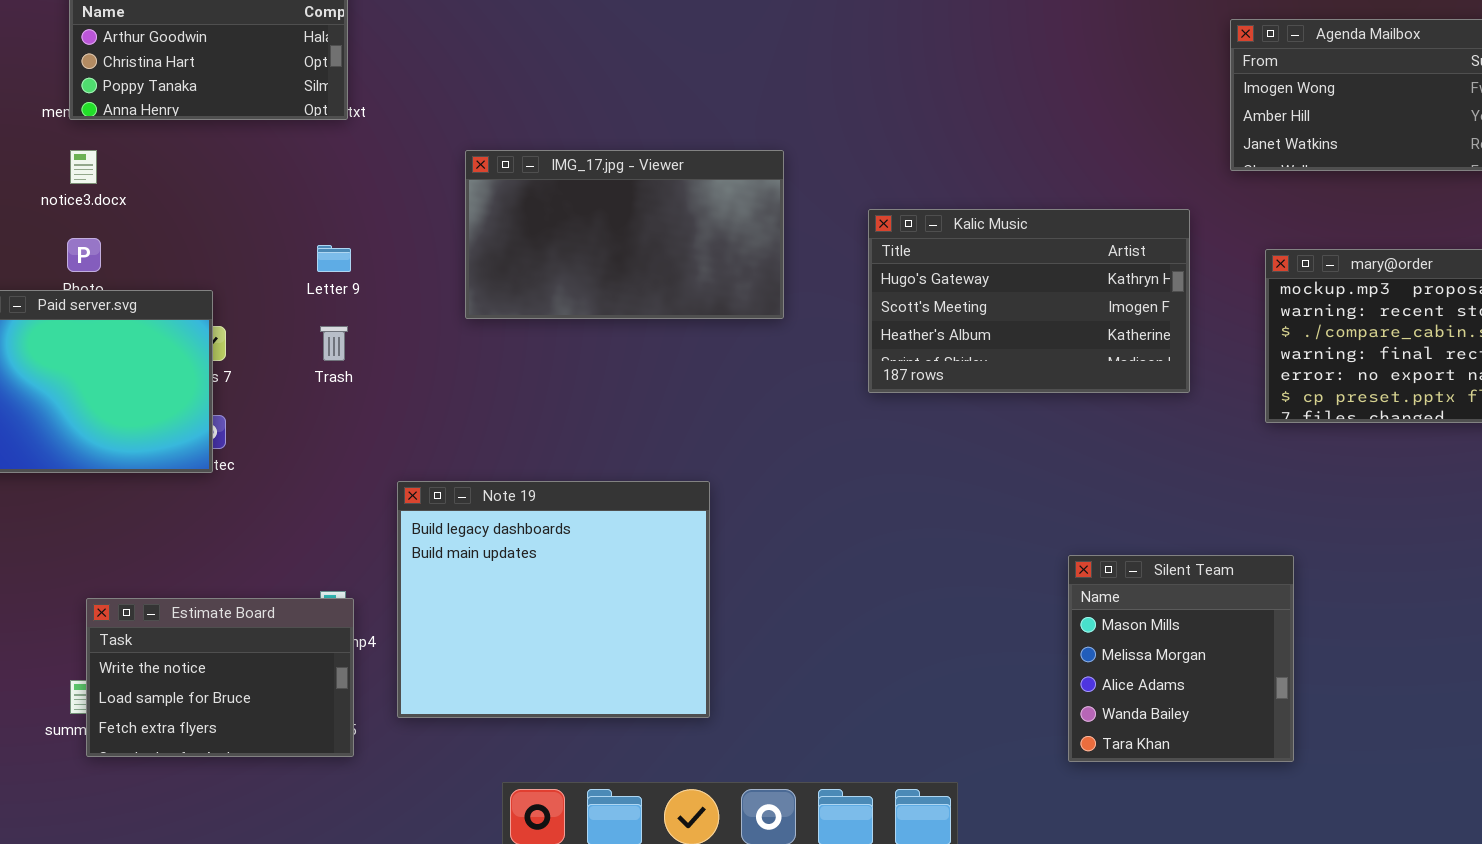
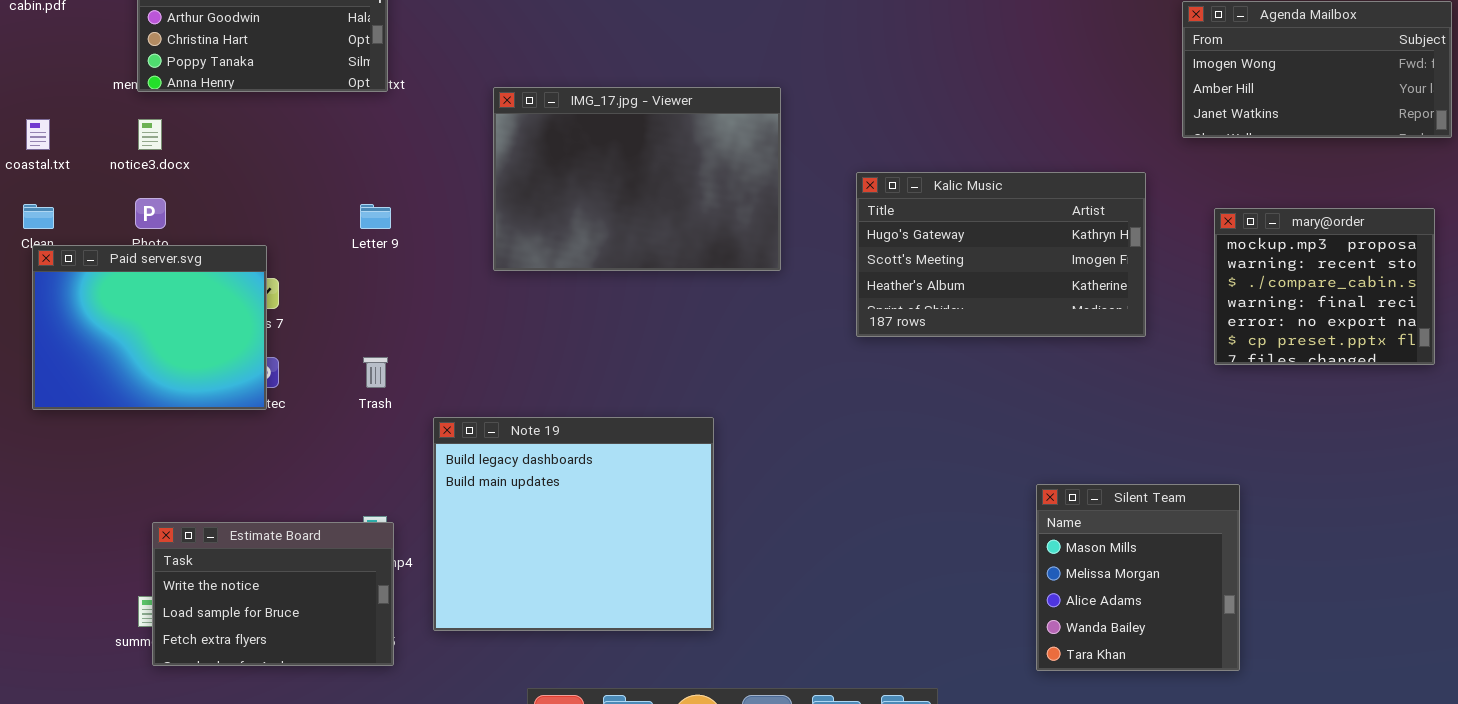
IMG_17.jpg - Viewer: [465,150,784,319] -> [493,87,781,271], resized
Trash: [320,326,348,361] -> [363,357,388,388], moved

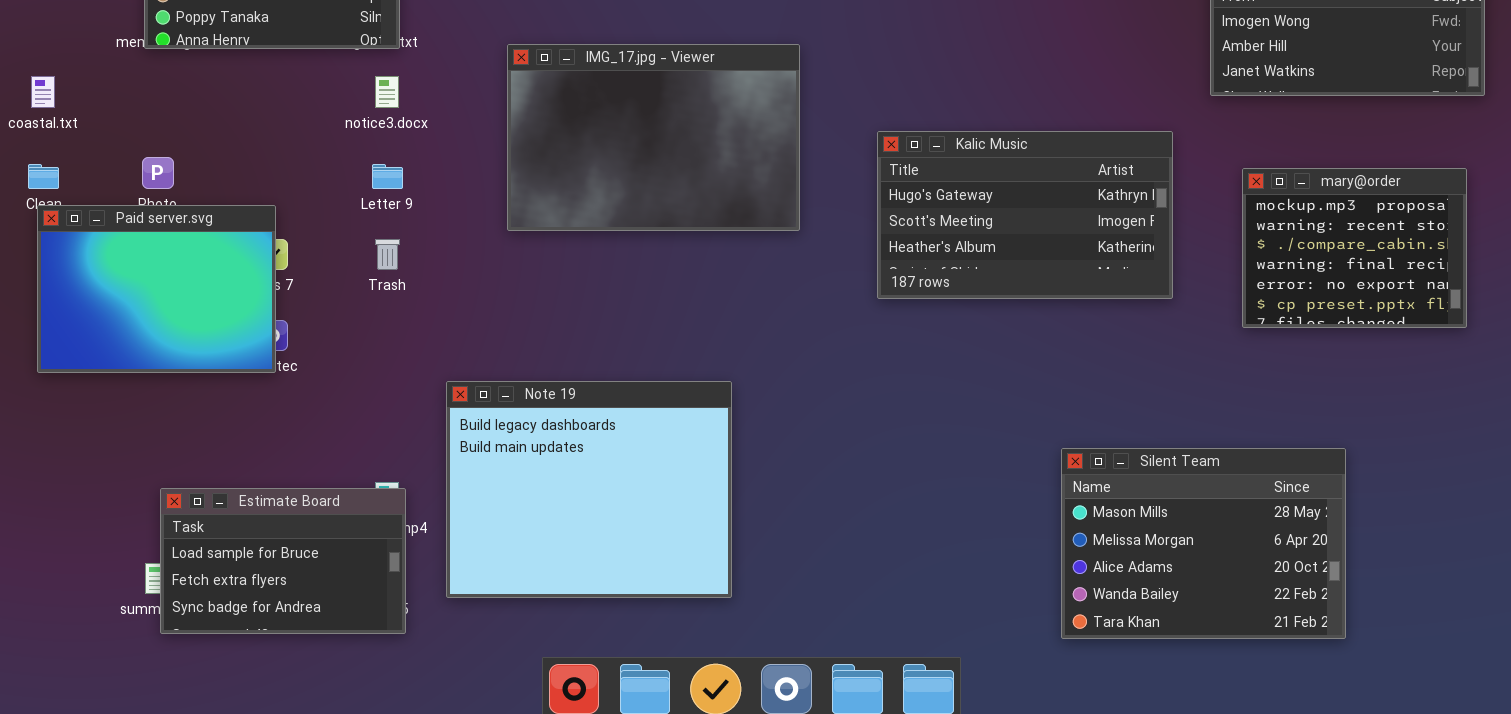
notice3.docx: [138,119,162,150] -> [375,76,399,108], moved
Trash: [363,357,388,388] -> [375,239,400,270], moved
Silent Team: [1036,484,1240,671] -> [1061,448,1346,639], resized
Estimate Board: [152,522,394,666] -> [160,488,406,634], scrolled down 1 row

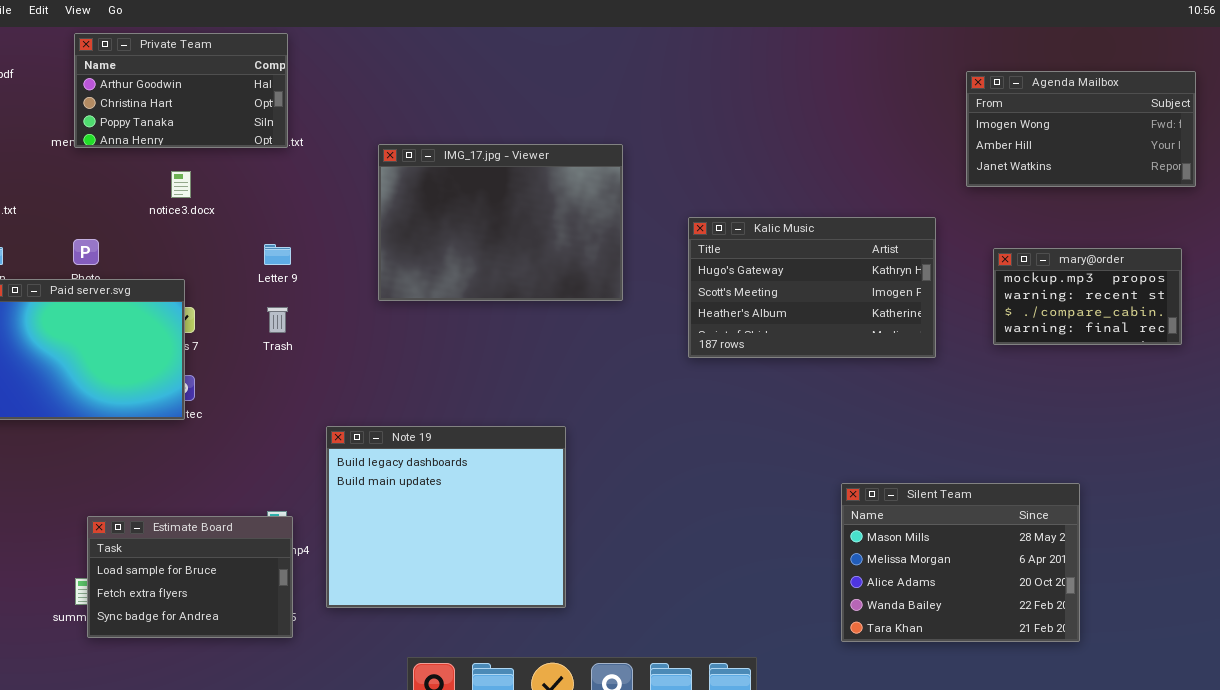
notice3.docx: [375,76,399,108] -> [171,171,191,198], moved
mary@order: [1242,168,1467,328] -> [993,248,1182,345], resized

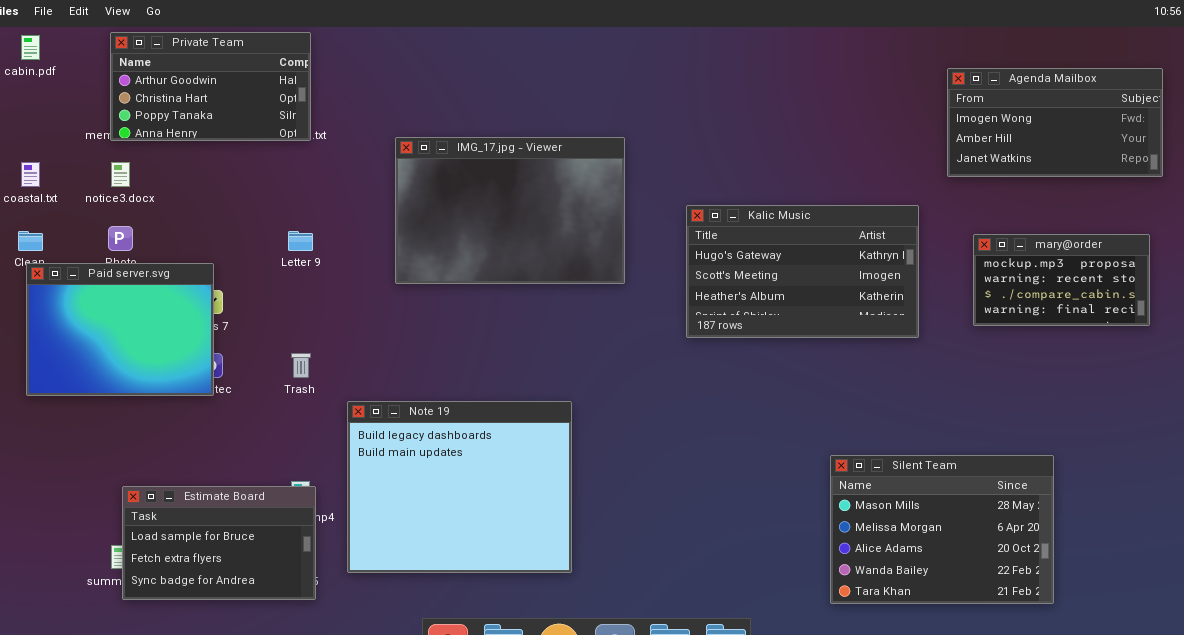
notice3.docx: [171,171,191,198] -> [111,162,130,187], moved
Trash: [267,307,288,333] -> [291,353,311,378], moved

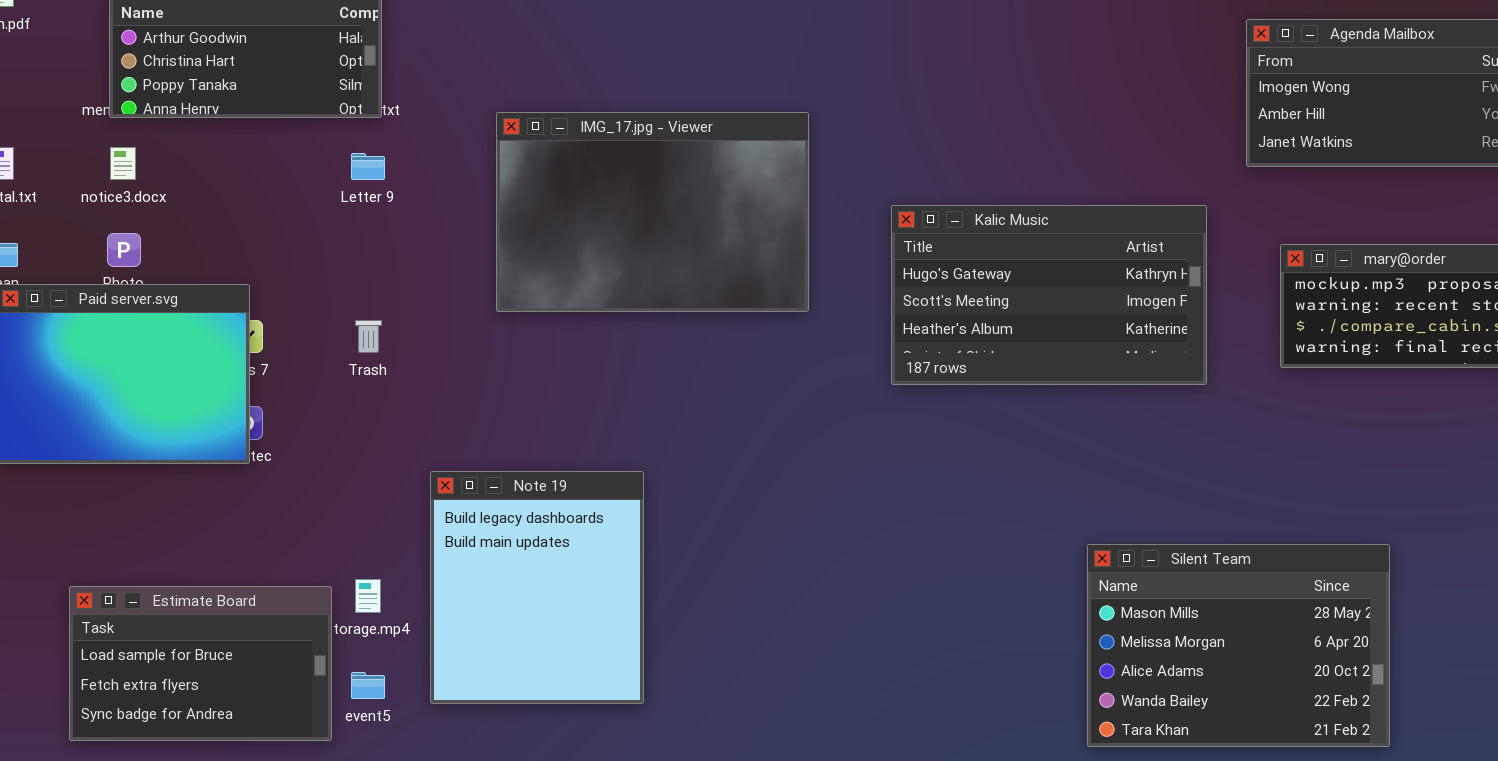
Letter 9: [288,231,313,251] -> [351,153,385,180], moved
Trash: [291,353,311,378] -> [355,320,382,353], moved
Note 19: [347,401,572,573] -> [430,471,644,704], resized
Estimate Board: [122,486,316,600] -> [69,586,332,741], moved

